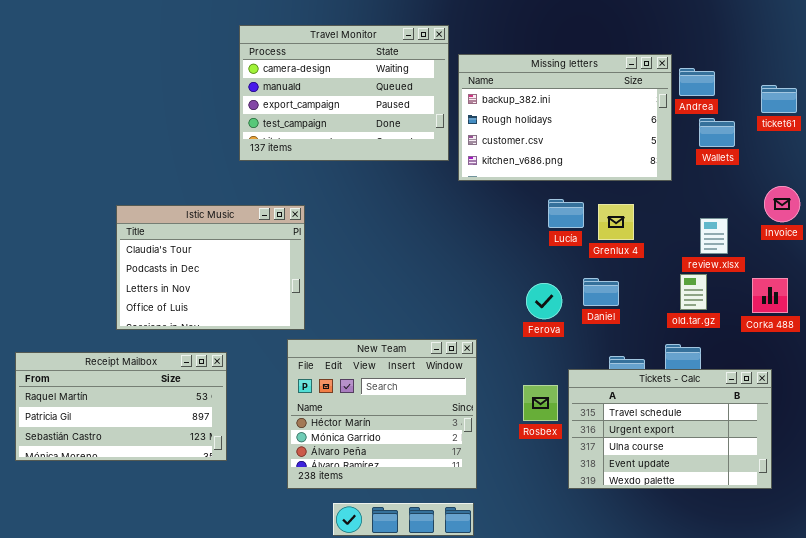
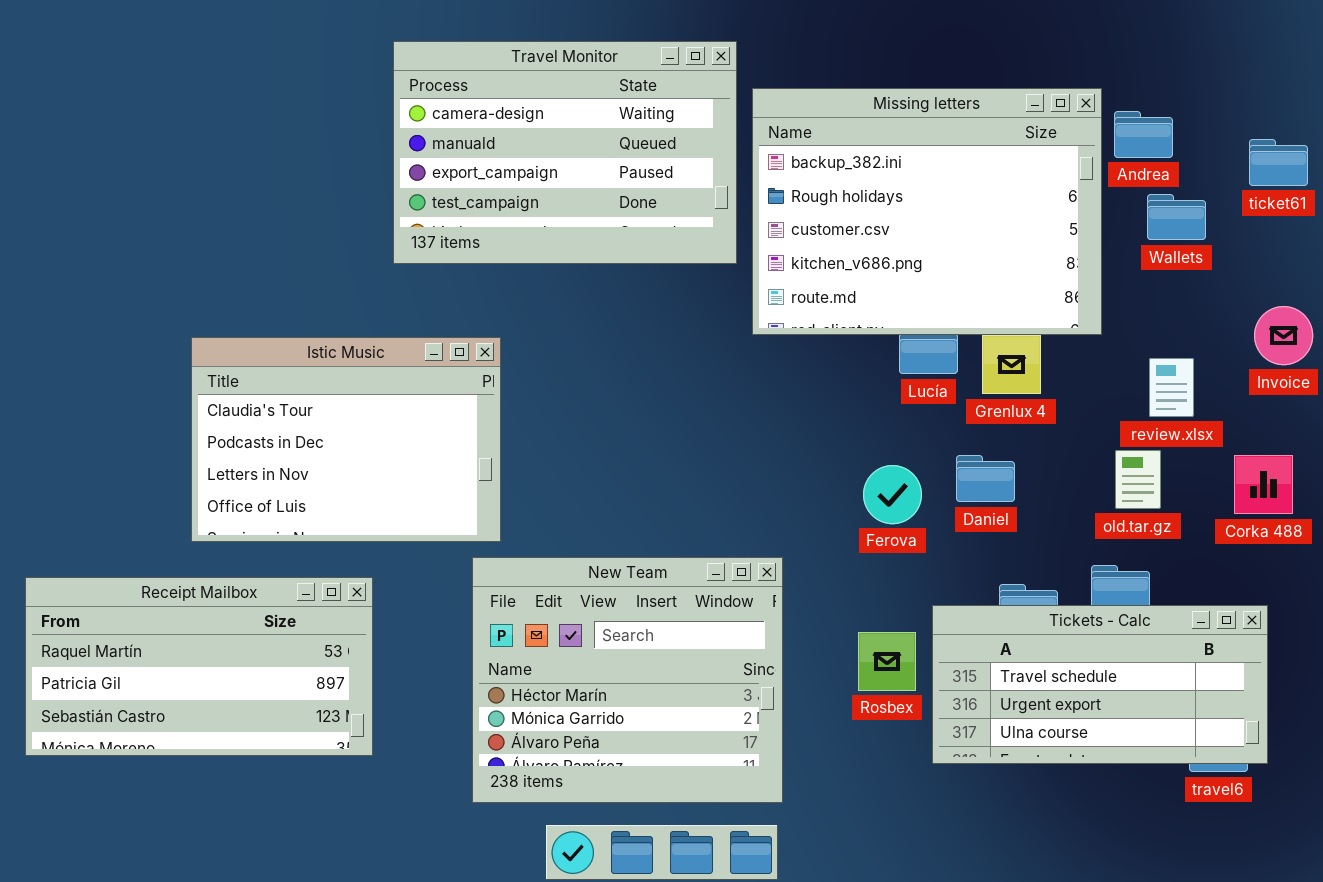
Missing letters: [458,54,672,181] -> [752,88,1102,335], resized
Tickets - Calc: [568,369,772,489] -> [932,605,1268,764], resized

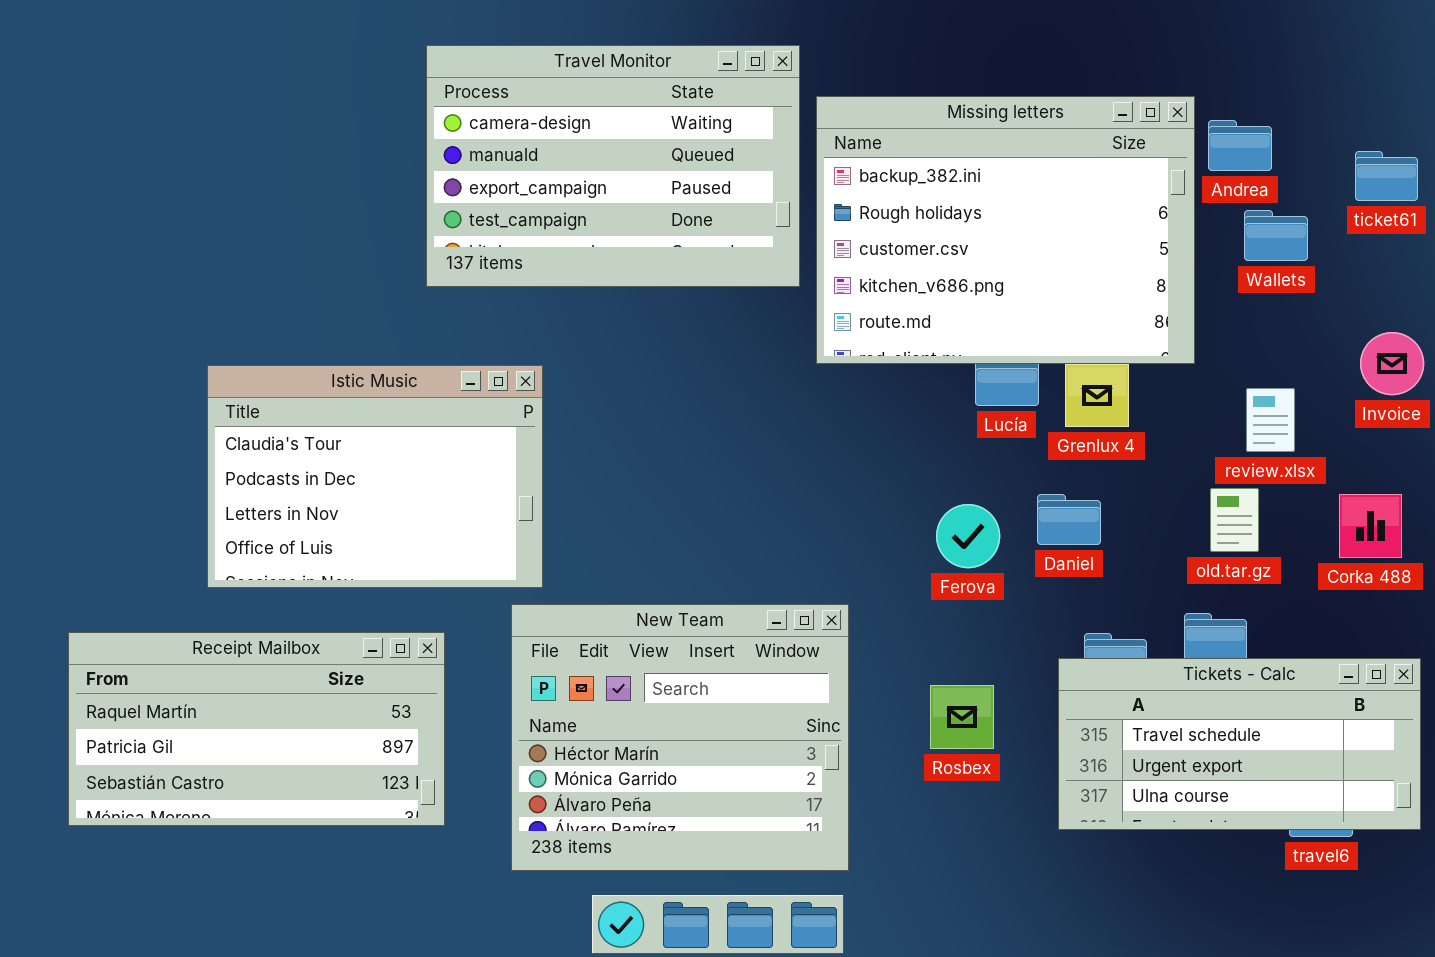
Receipt Mailbox: [25,577,373,756] -> [68,632,445,826], moved
Tickets - Calc: [932,605,1268,764] -> [1058,658,1421,830], moved

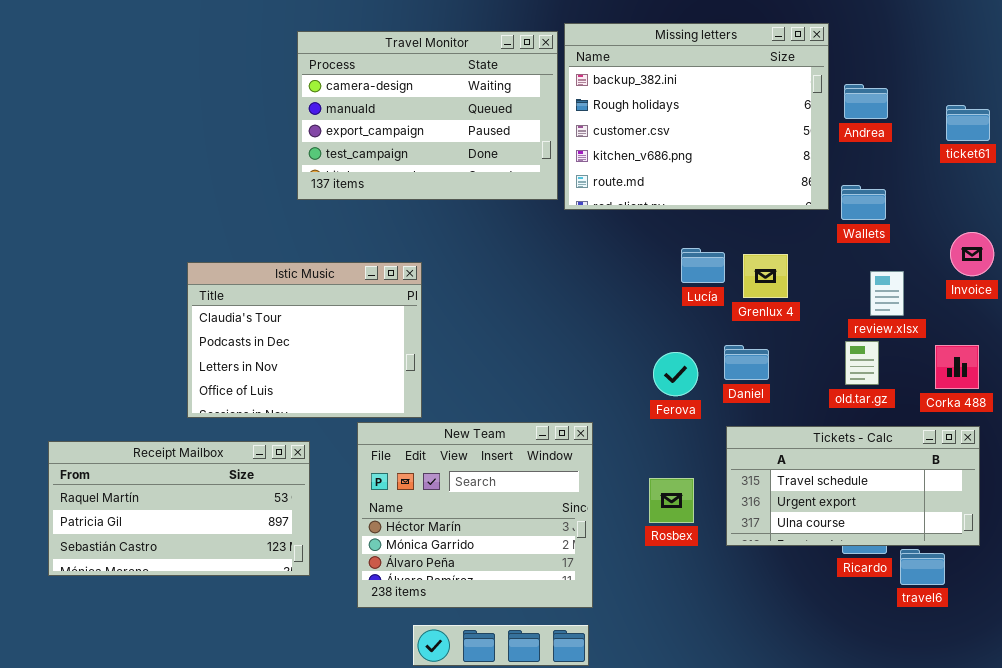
Missing letters: [816,96,1195,364] -> [564,23,829,210], moved
Wallets: [1244,210,1308,261] -> [841,185,886,220], moved
Istic Music: [207,365,543,588] -> [187,262,422,418], moved
Tickets - Calc: [1058,658,1421,830] -> [726,426,980,546], moved

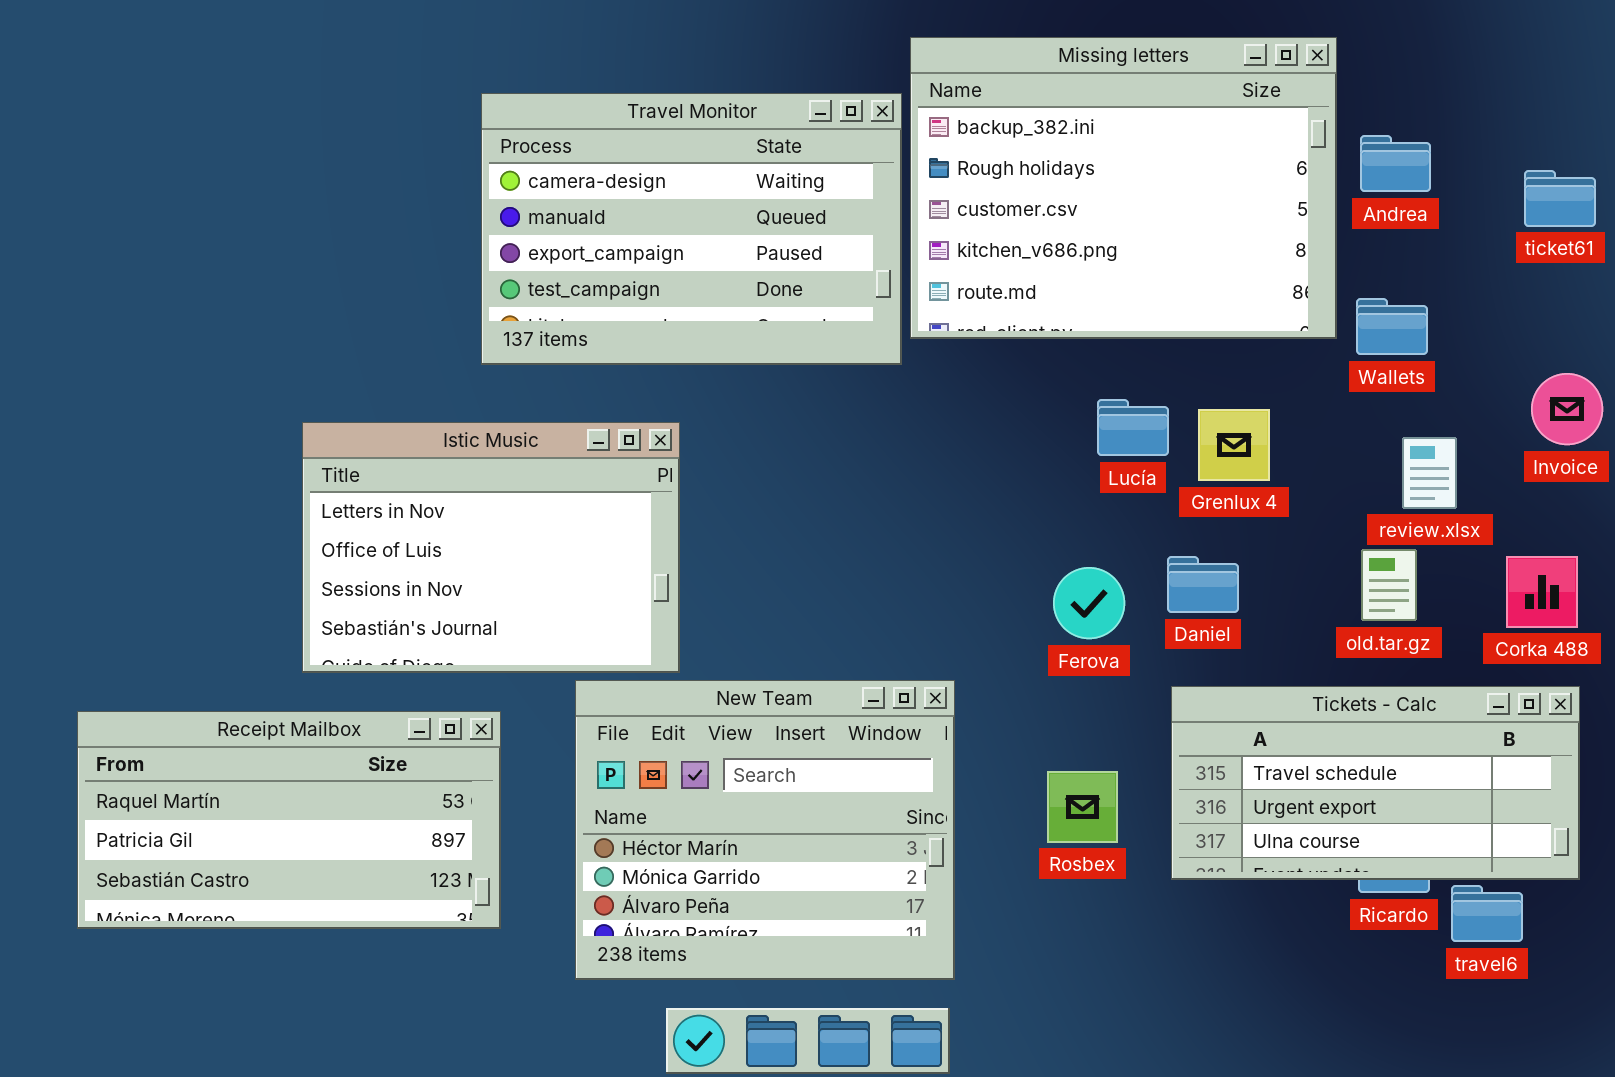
Travel Monitor: [297,31,558,200] -> [481,93,902,365], moved
Istic Music: [187,262,422,418] -> [302,422,680,673], scrolled down 2 rows

